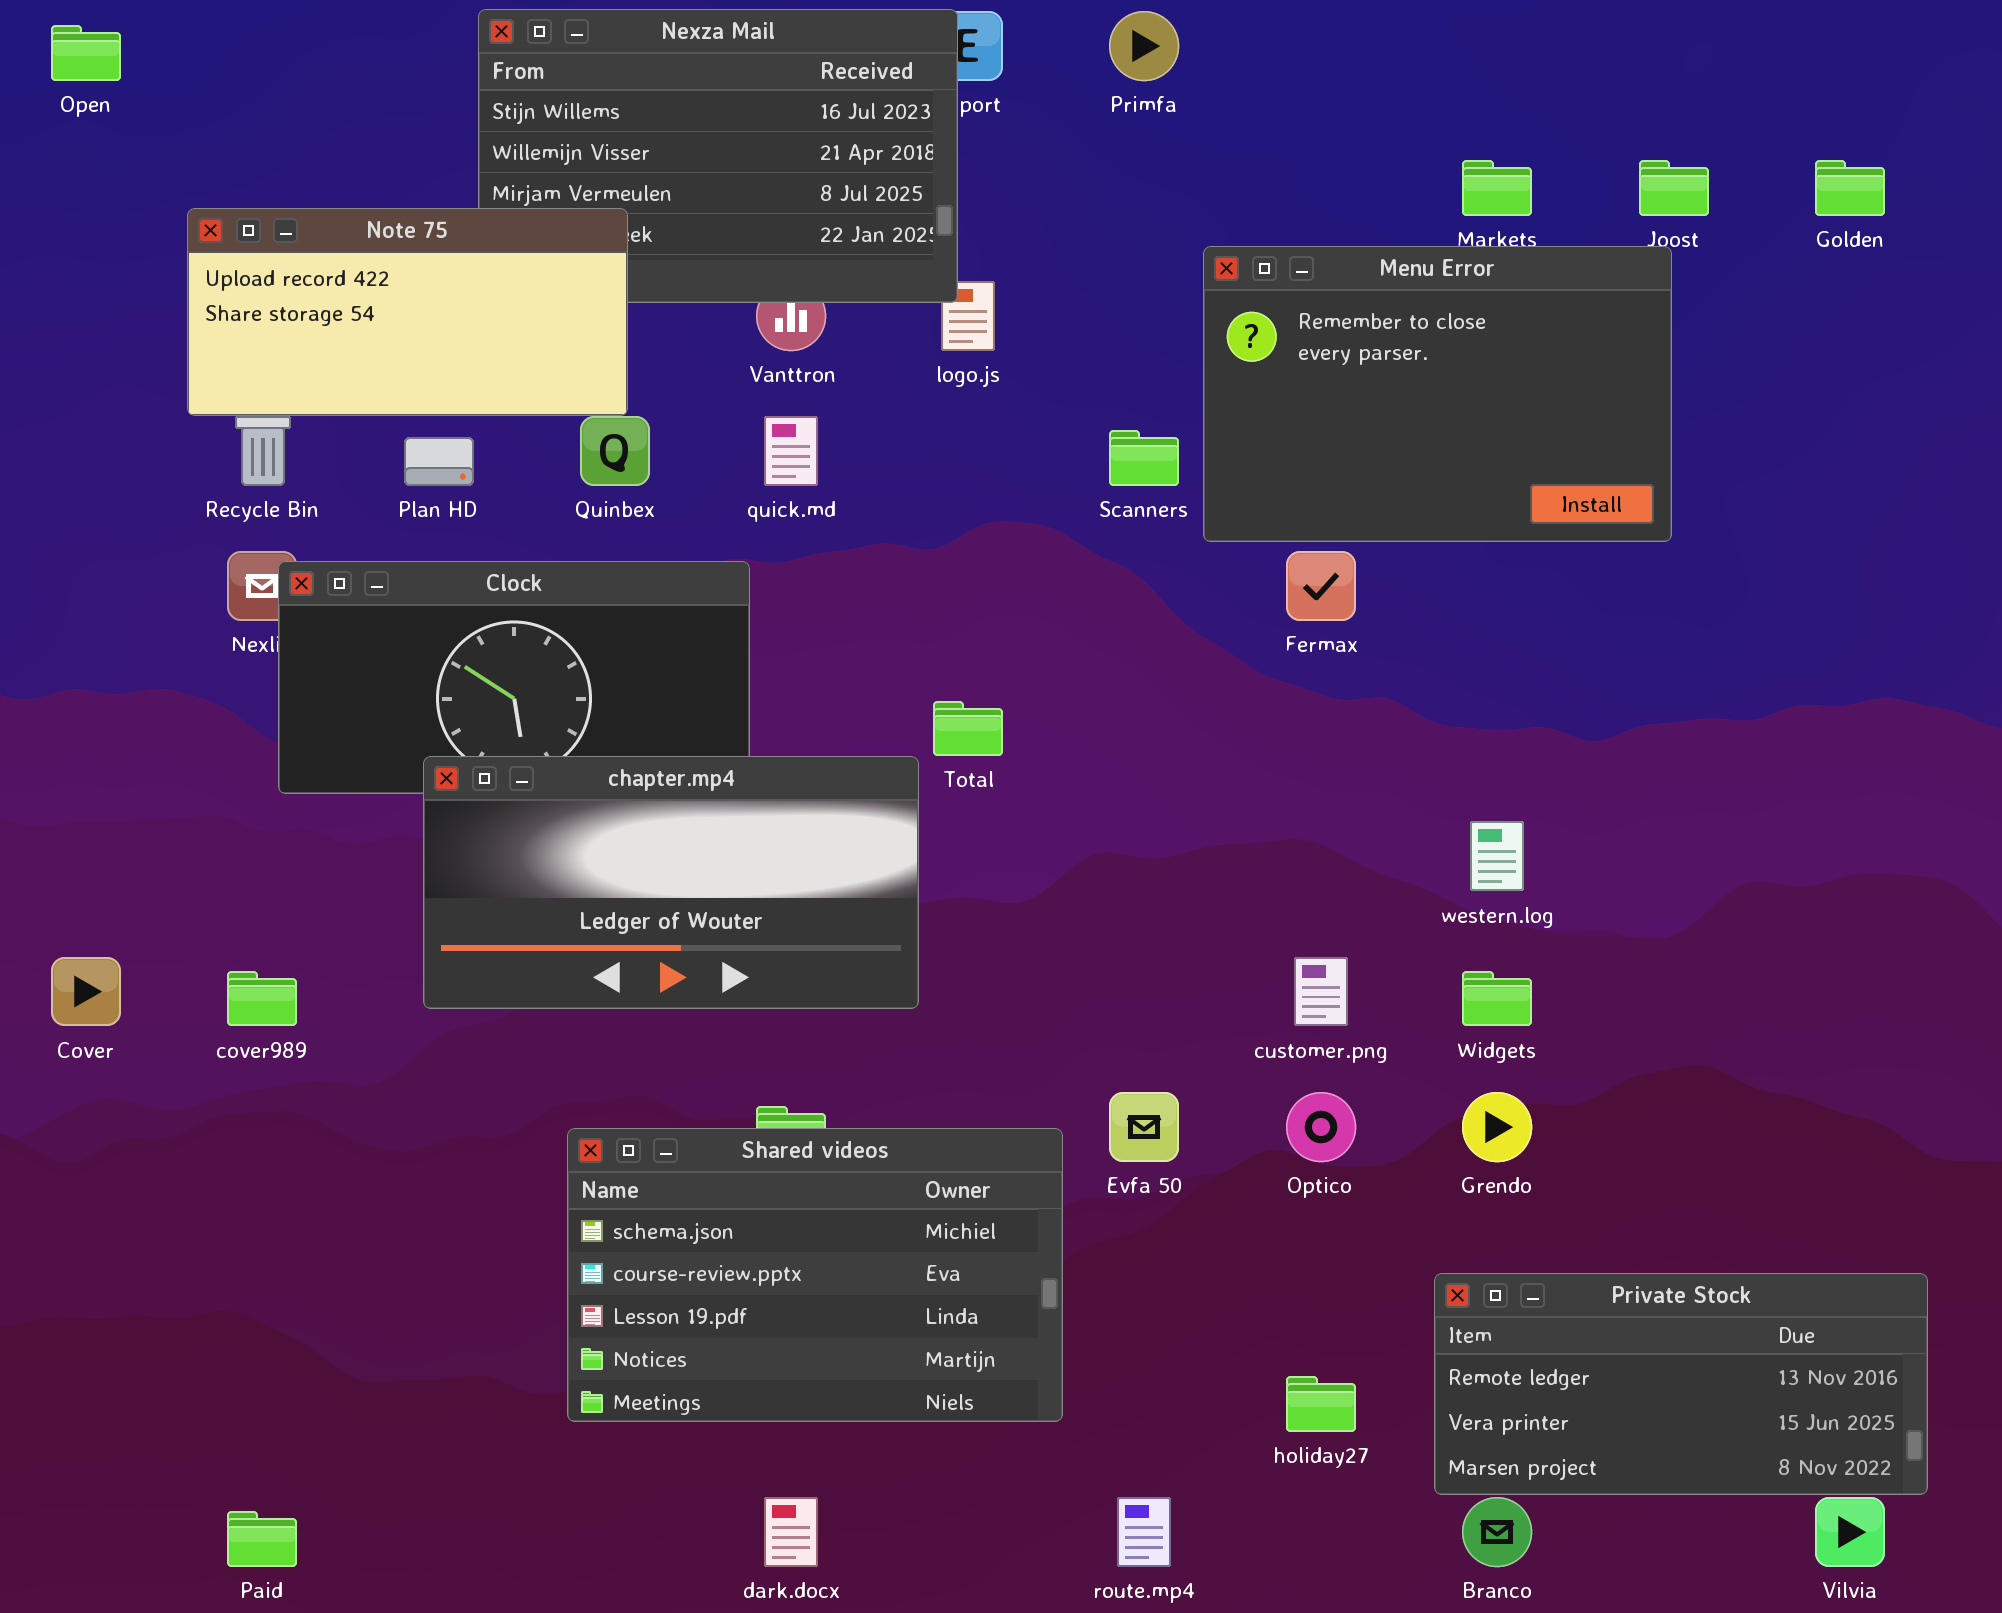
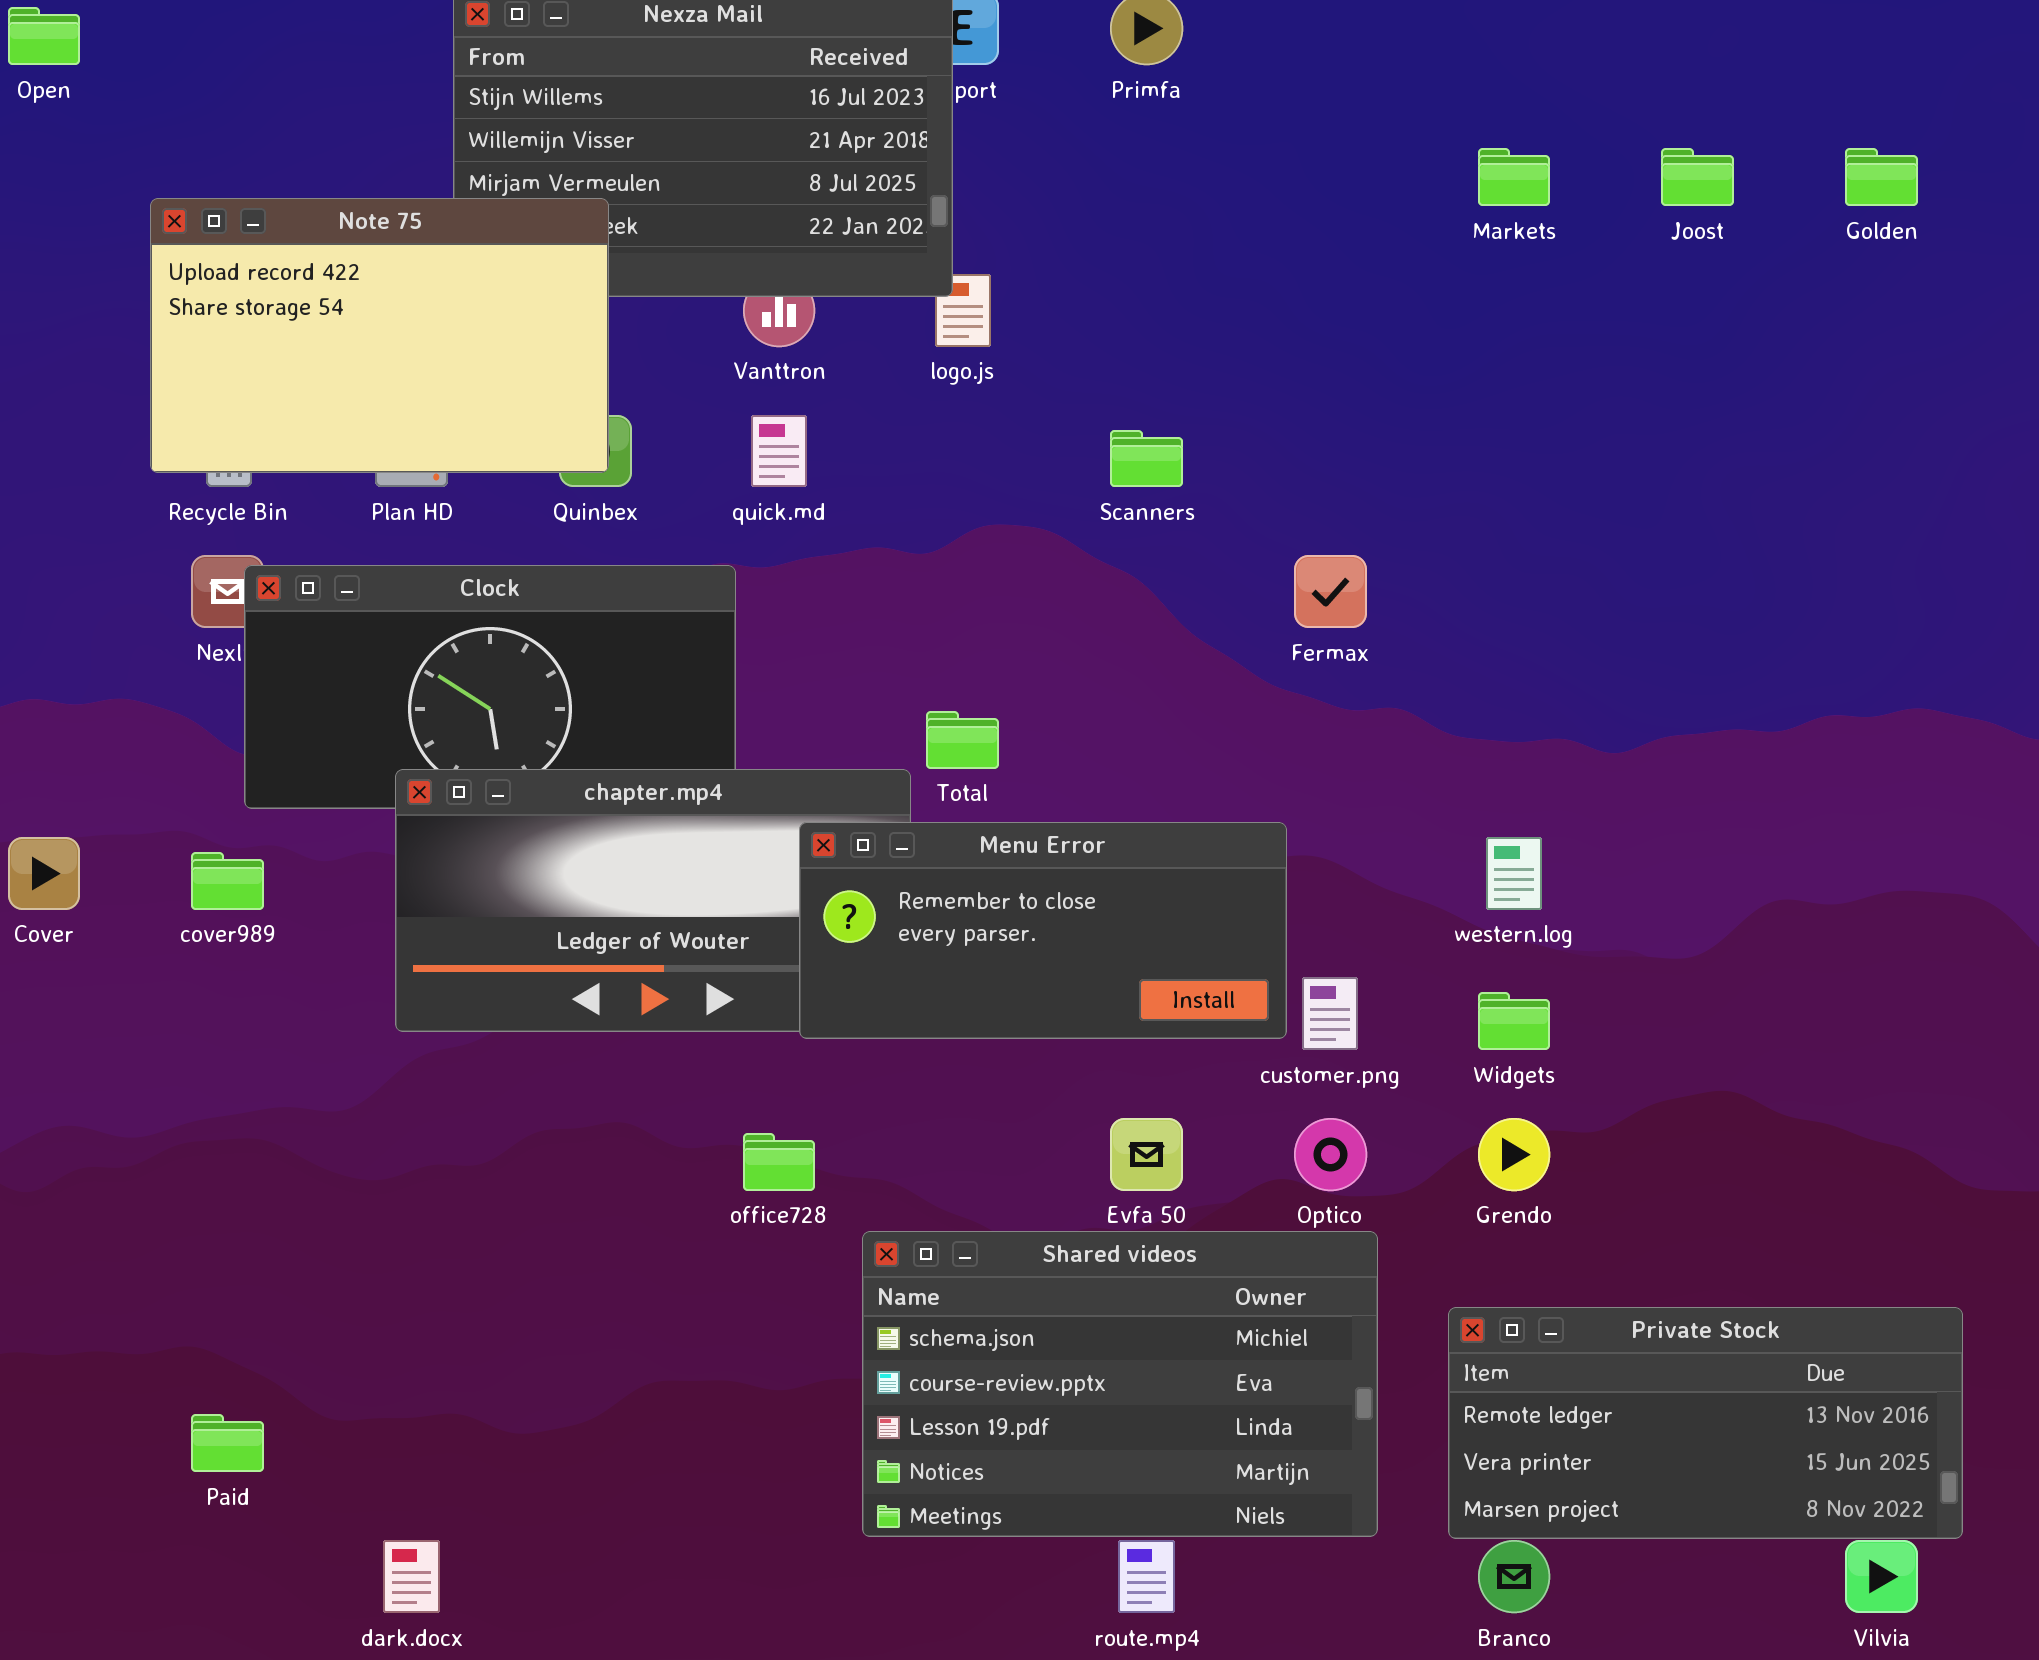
Note 75: [187,208,628,416] -> [150,198,609,473], resized
Menu Error: [1203,246,1672,542] -> [799,822,1287,1039], moved, resized
Cover: [51,957,121,1026] -> [8,837,80,910], moved
cover989: [227,971,297,1026] -> [191,852,264,910], moved
Shared videos: [567,1128,1063,1422] -> [862,1231,1378,1537], moved
dark.docx: [764,1497,818,1567] -> [383,1540,440,1613], moved
Paid: [227,1511,297,1567] -> [191,1414,264,1472], moved

